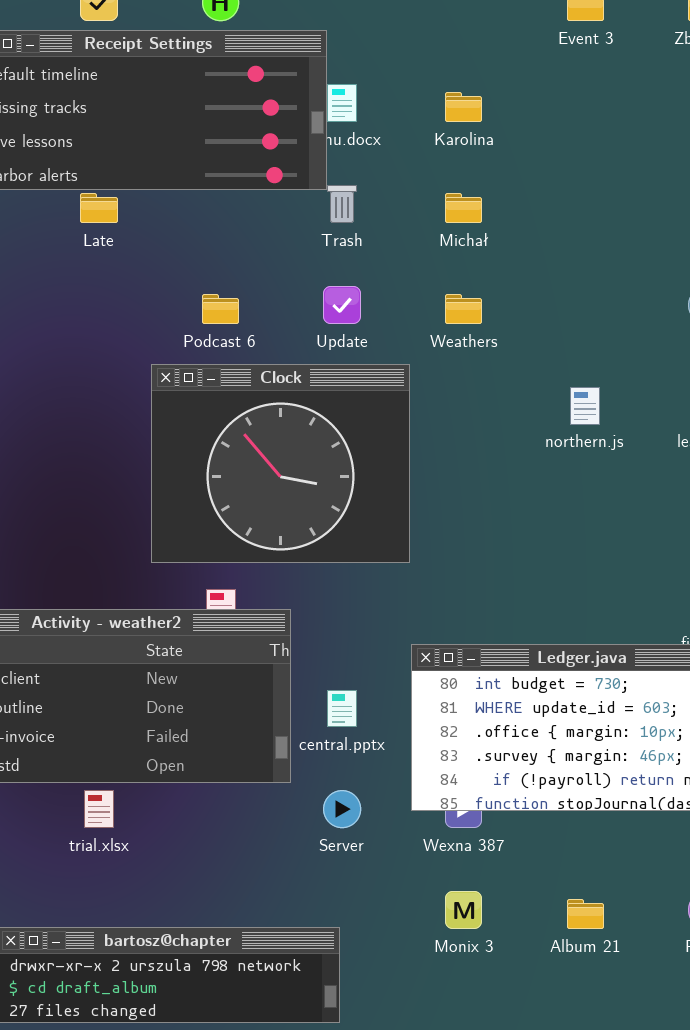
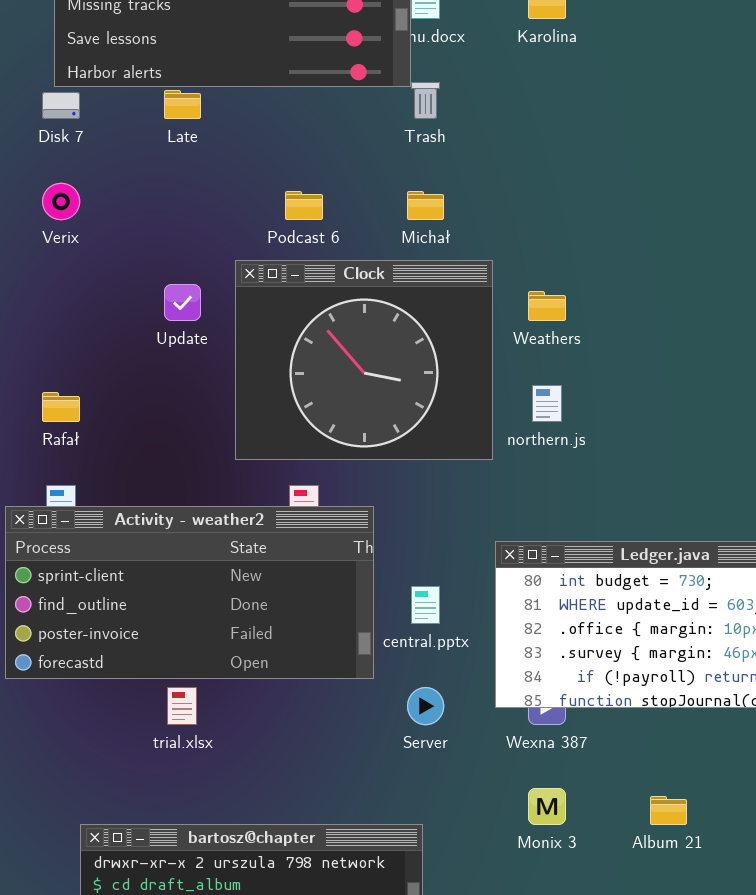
Michał: [445,193,482,223] -> [407,191,444,220], moved
Update: [323,286,361,324] -> [164,284,201,321], moved
Weathers: [445,294,482,324] -> [528,291,566,321], moved
northern.js: [570,387,600,425] -> [532,385,562,422], moved

